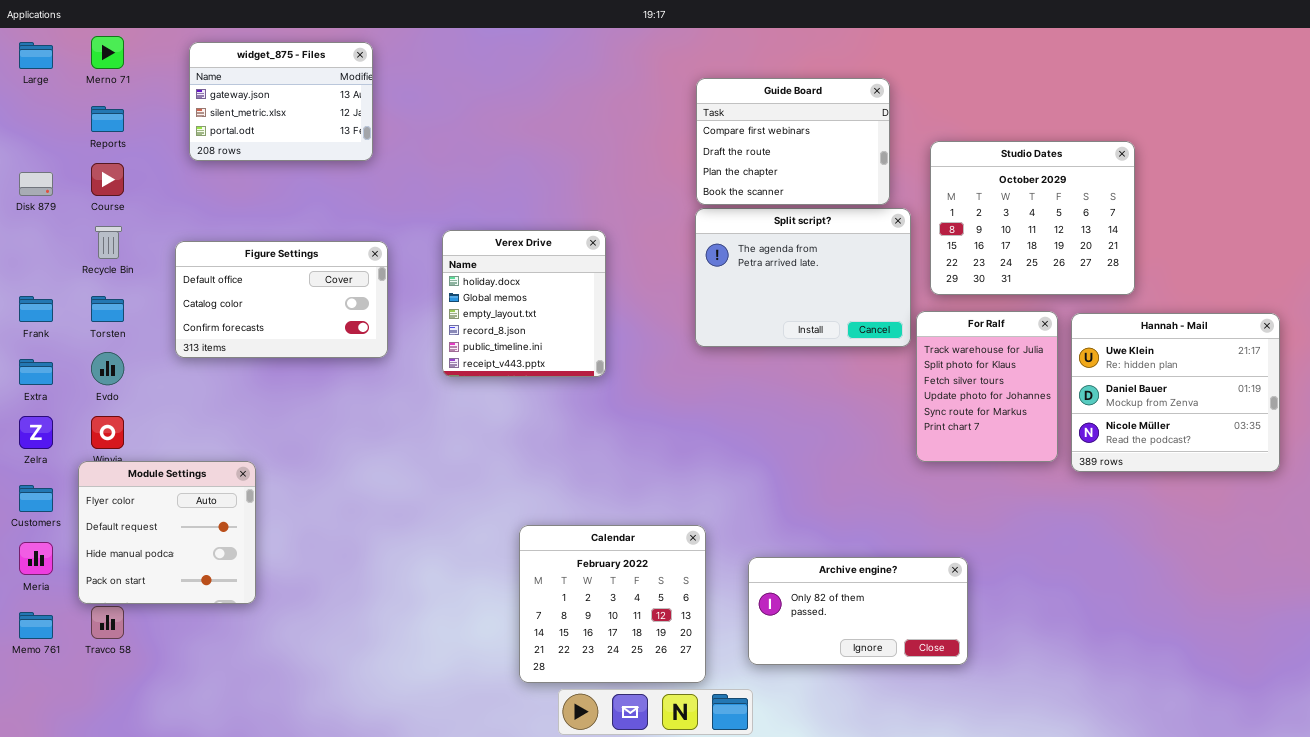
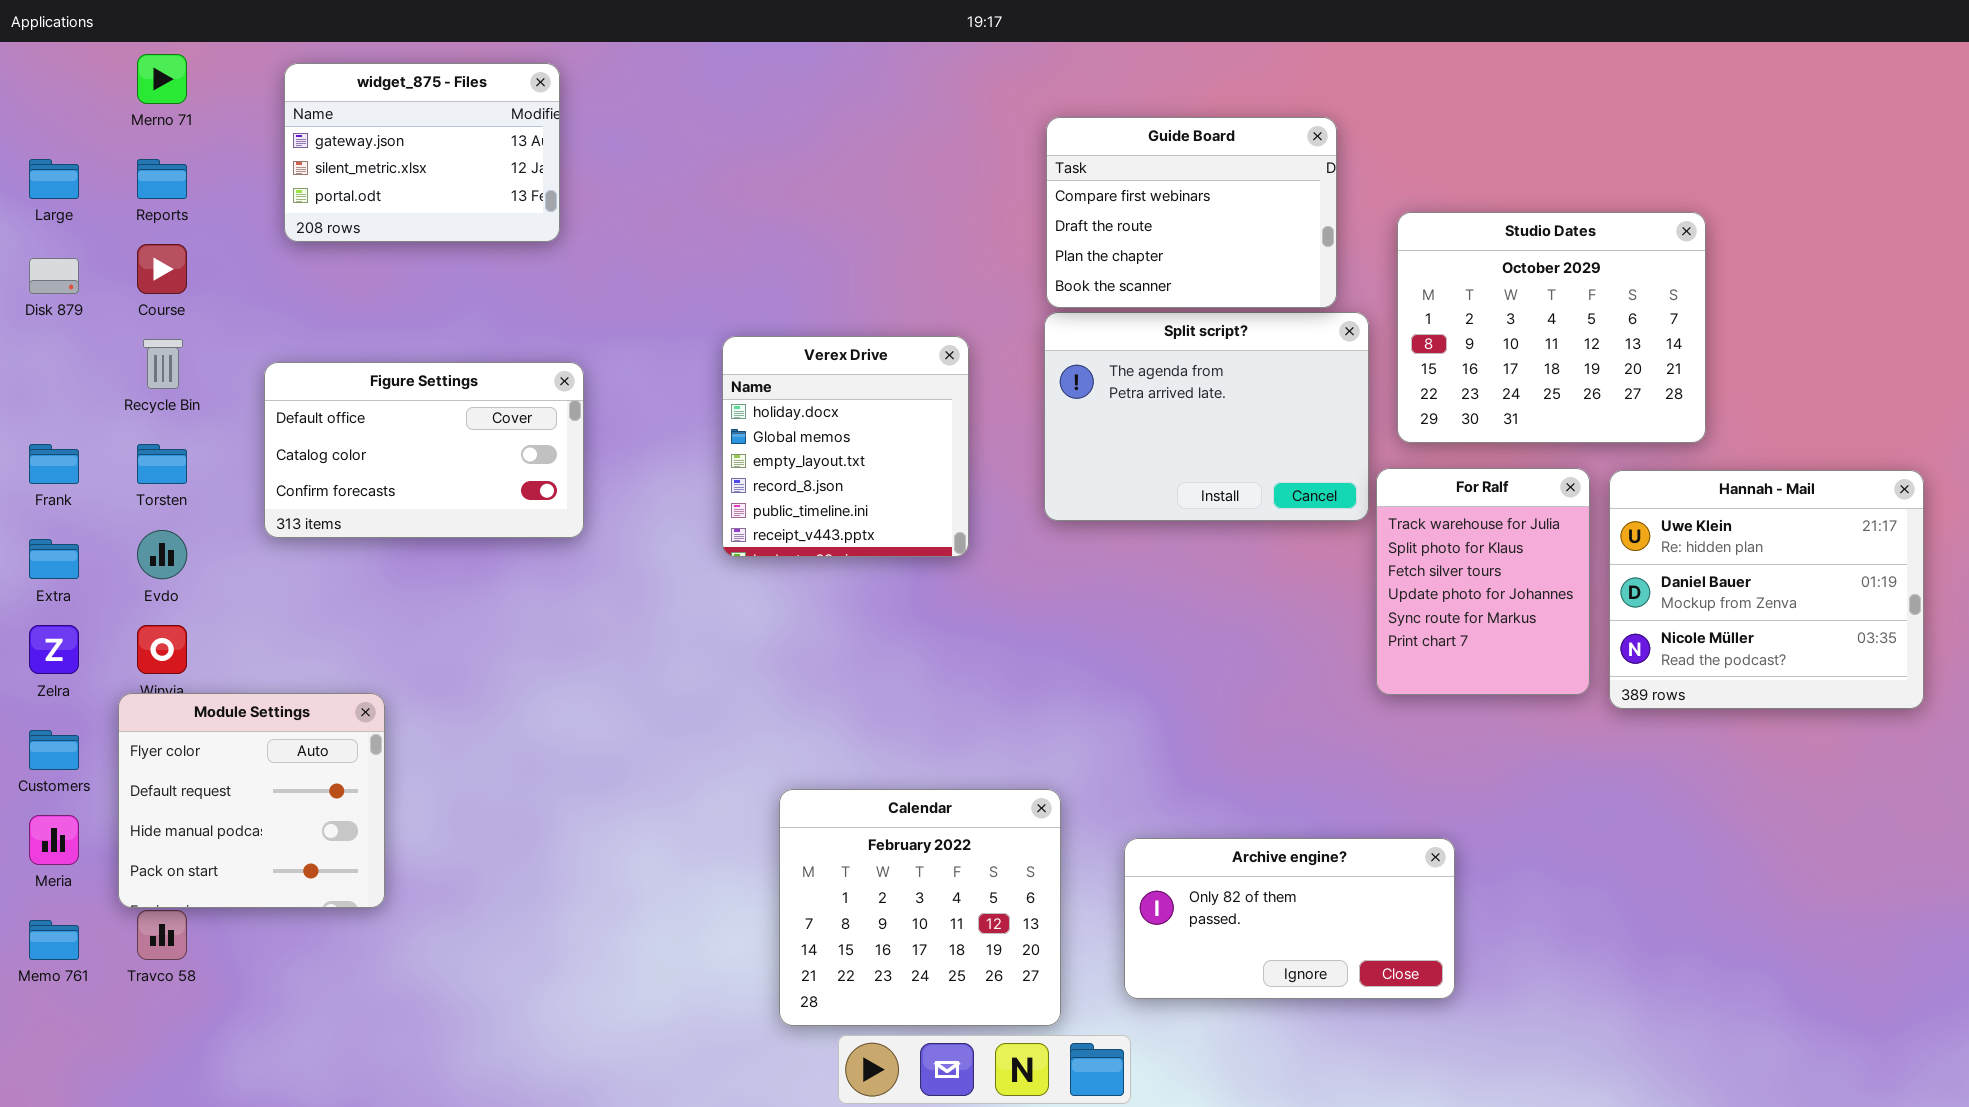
Large: [19,42,53,69] -> [29,159,79,199], moved
Verex Drive: [442,230,606,377] -> [722,336,969,557], moved

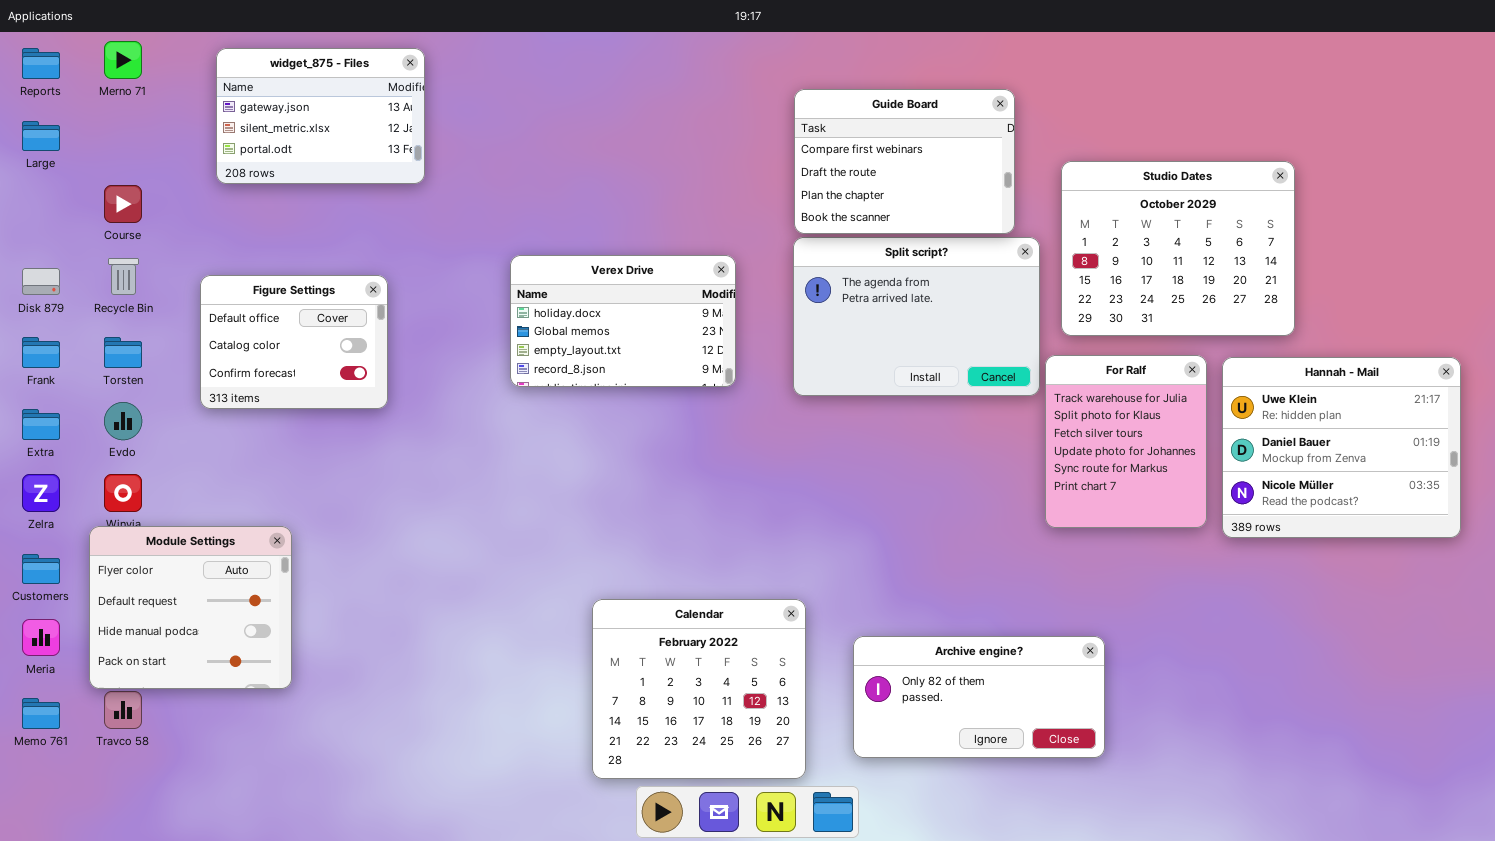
Reports: [137,159,187,199] -> [22,48,60,79], moved
Disk 879: [29,258,79,294] -> [22,268,60,295], moved
Verex Drive: [722,336,969,557] -> [510,255,736,387], resized
Figure Settings: [264,362,584,538] -> [200,275,388,409], resized

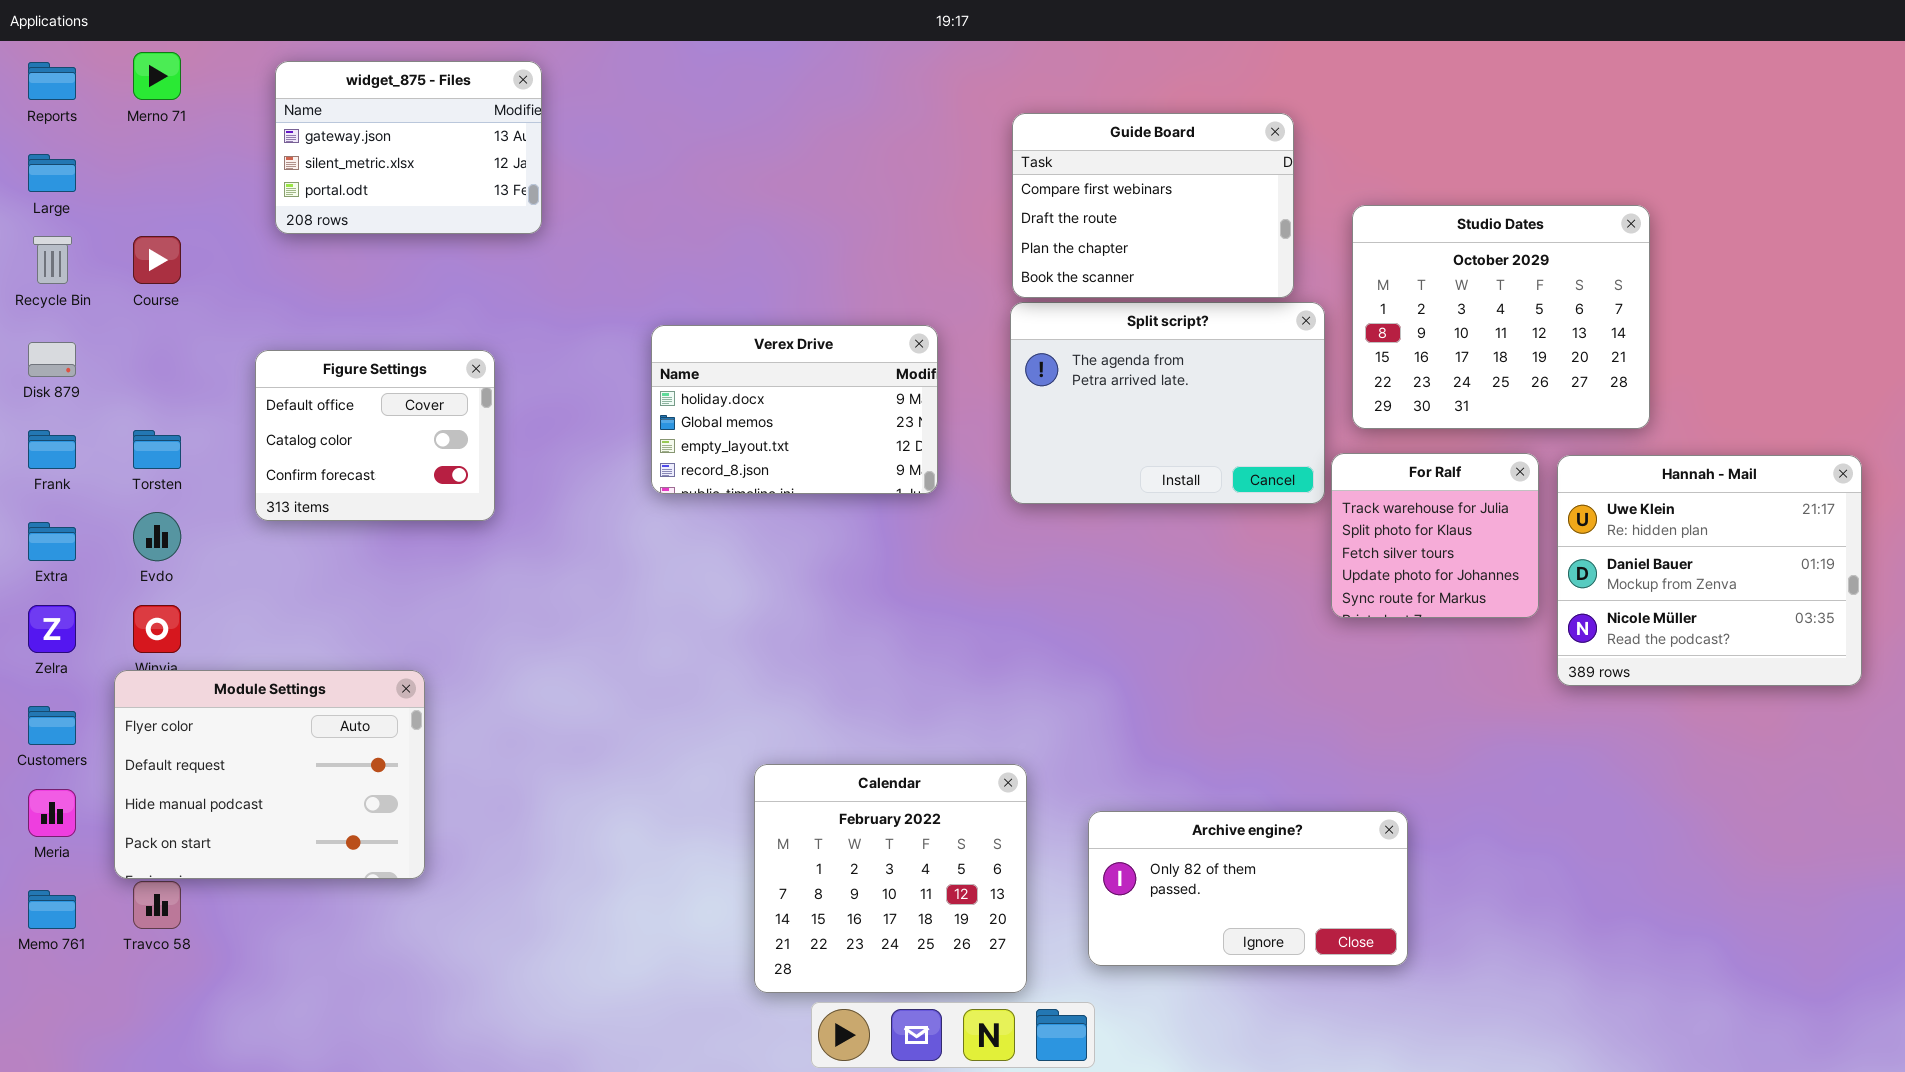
Recycle Bin: [108,258,139,295] -> [33,236,72,284], moved
For Ralf: [1045,355,1207,528] -> [1331,453,1539,618], resized
Module Settings: [89,526,292,689] -> [114,670,425,879], resized

